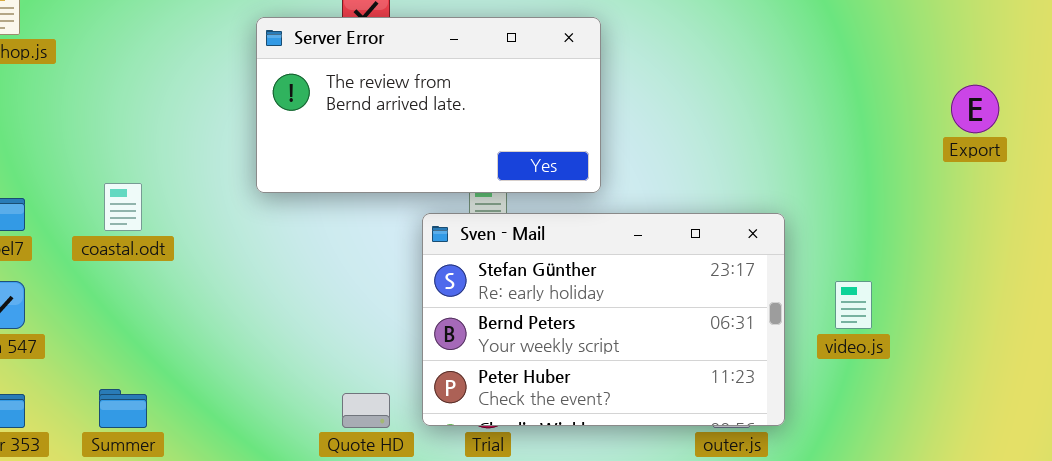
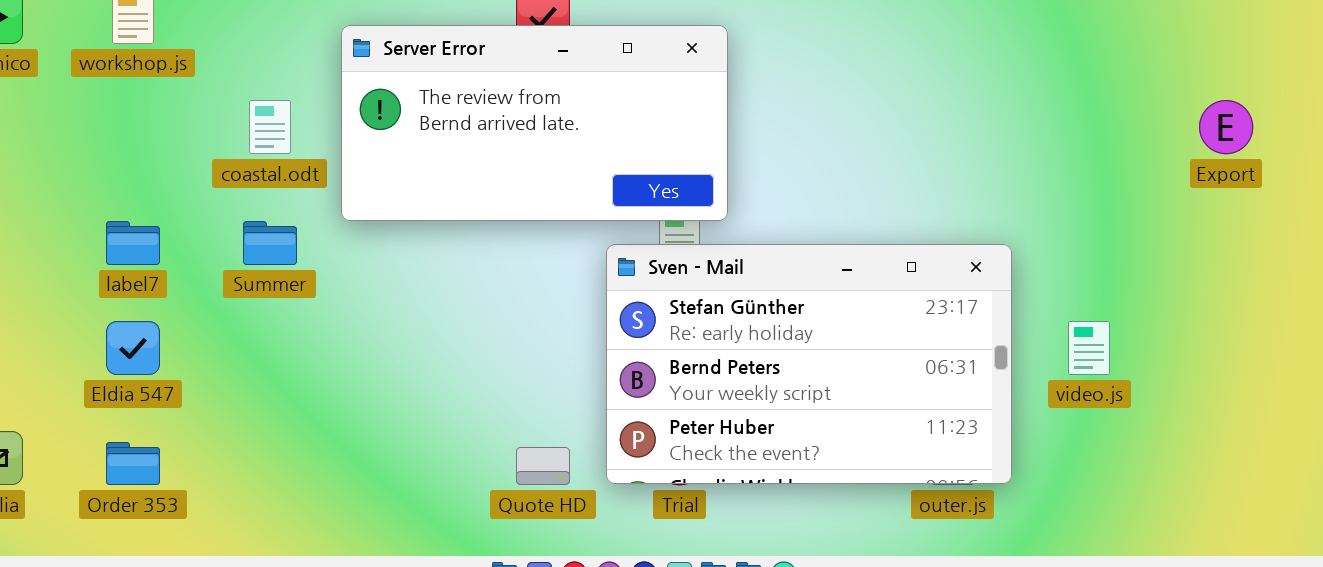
Server Error: [256,17,601,193] -> [341,25,728,221], moved
coastal.odt: [104,183,142,231] -> [249,100,291,154], moved
Summer: [99,389,147,428] -> [243,221,297,265], moved

